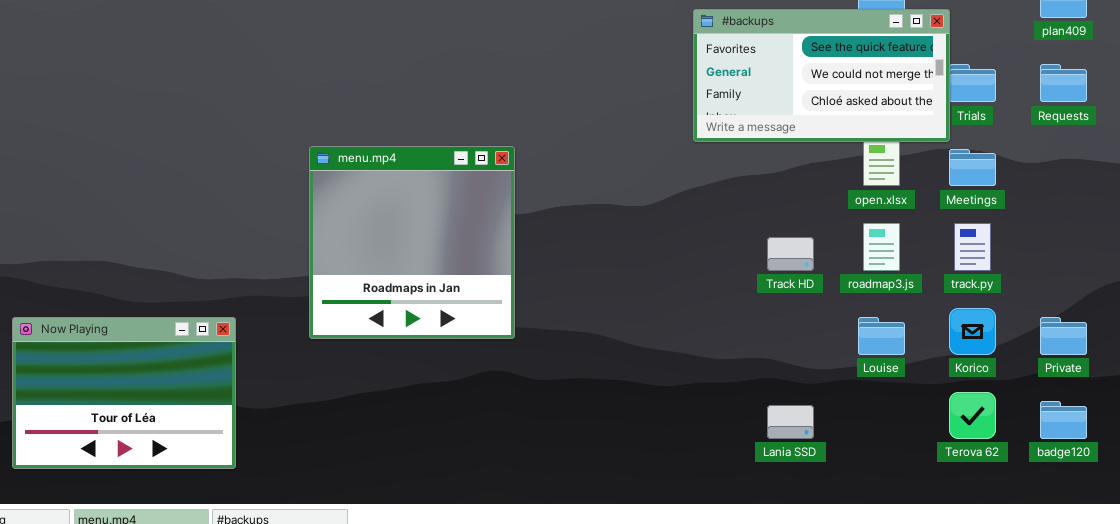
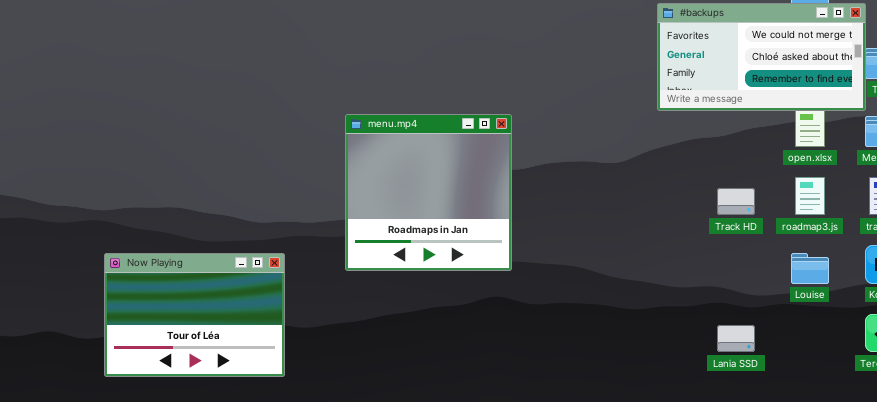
#backups: [693,9,950,142] -> [657,3,866,111], scrolled down 1 row

